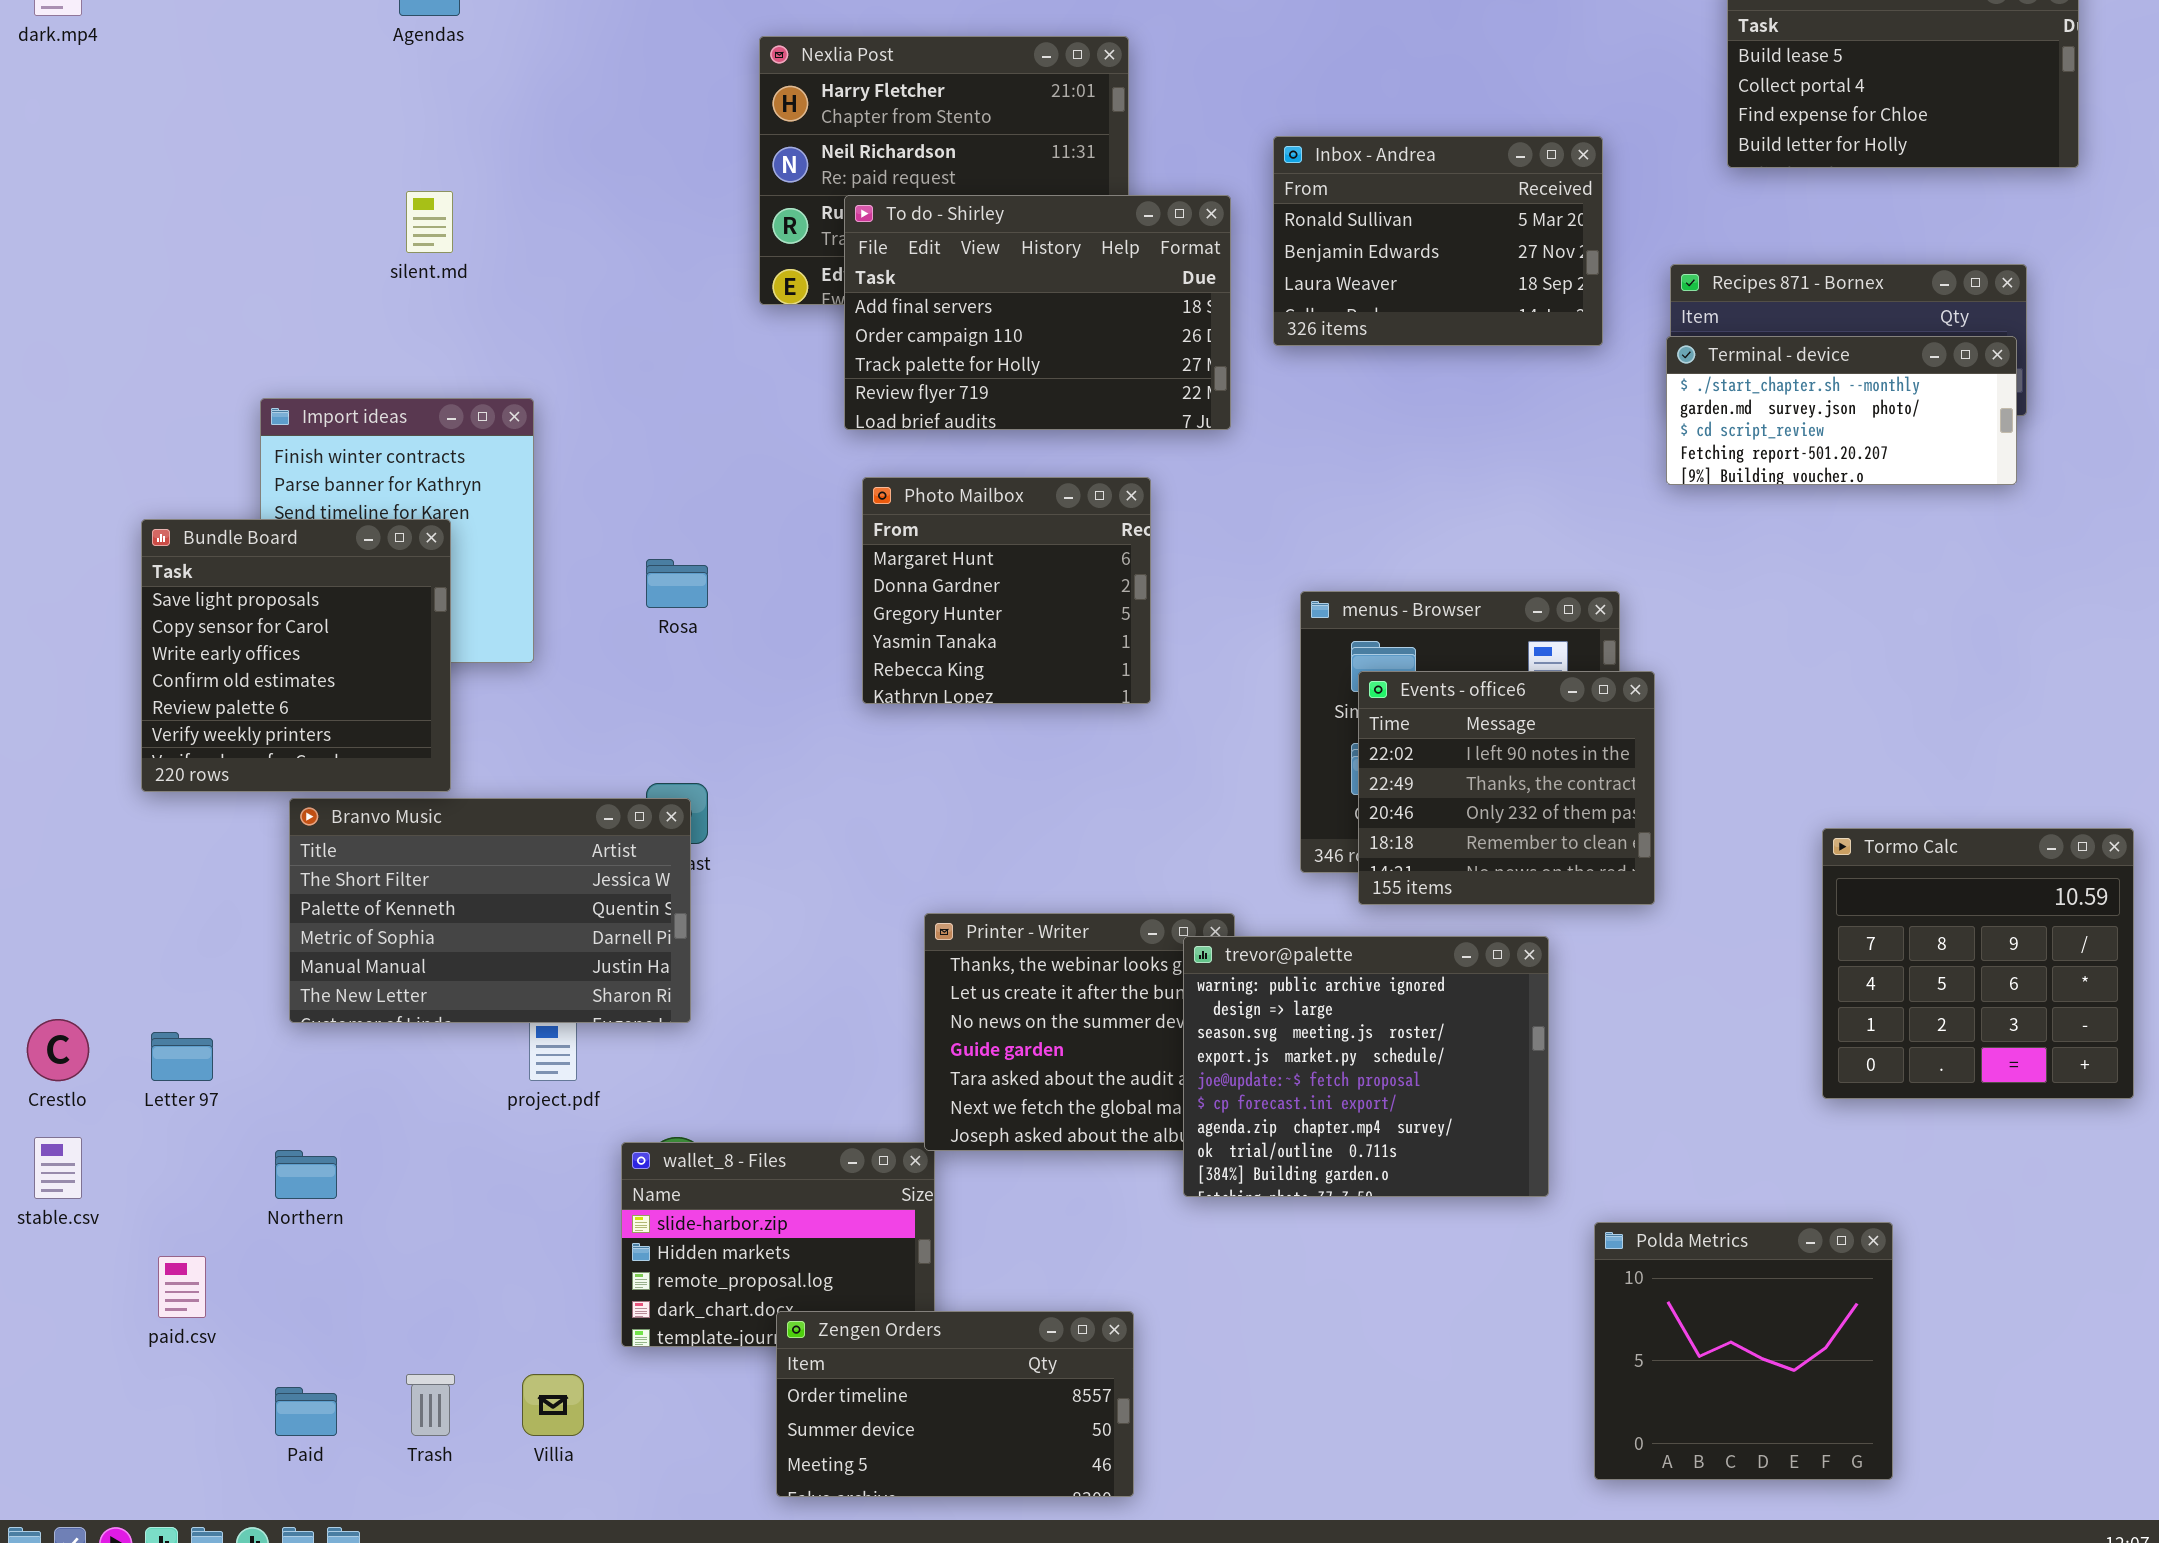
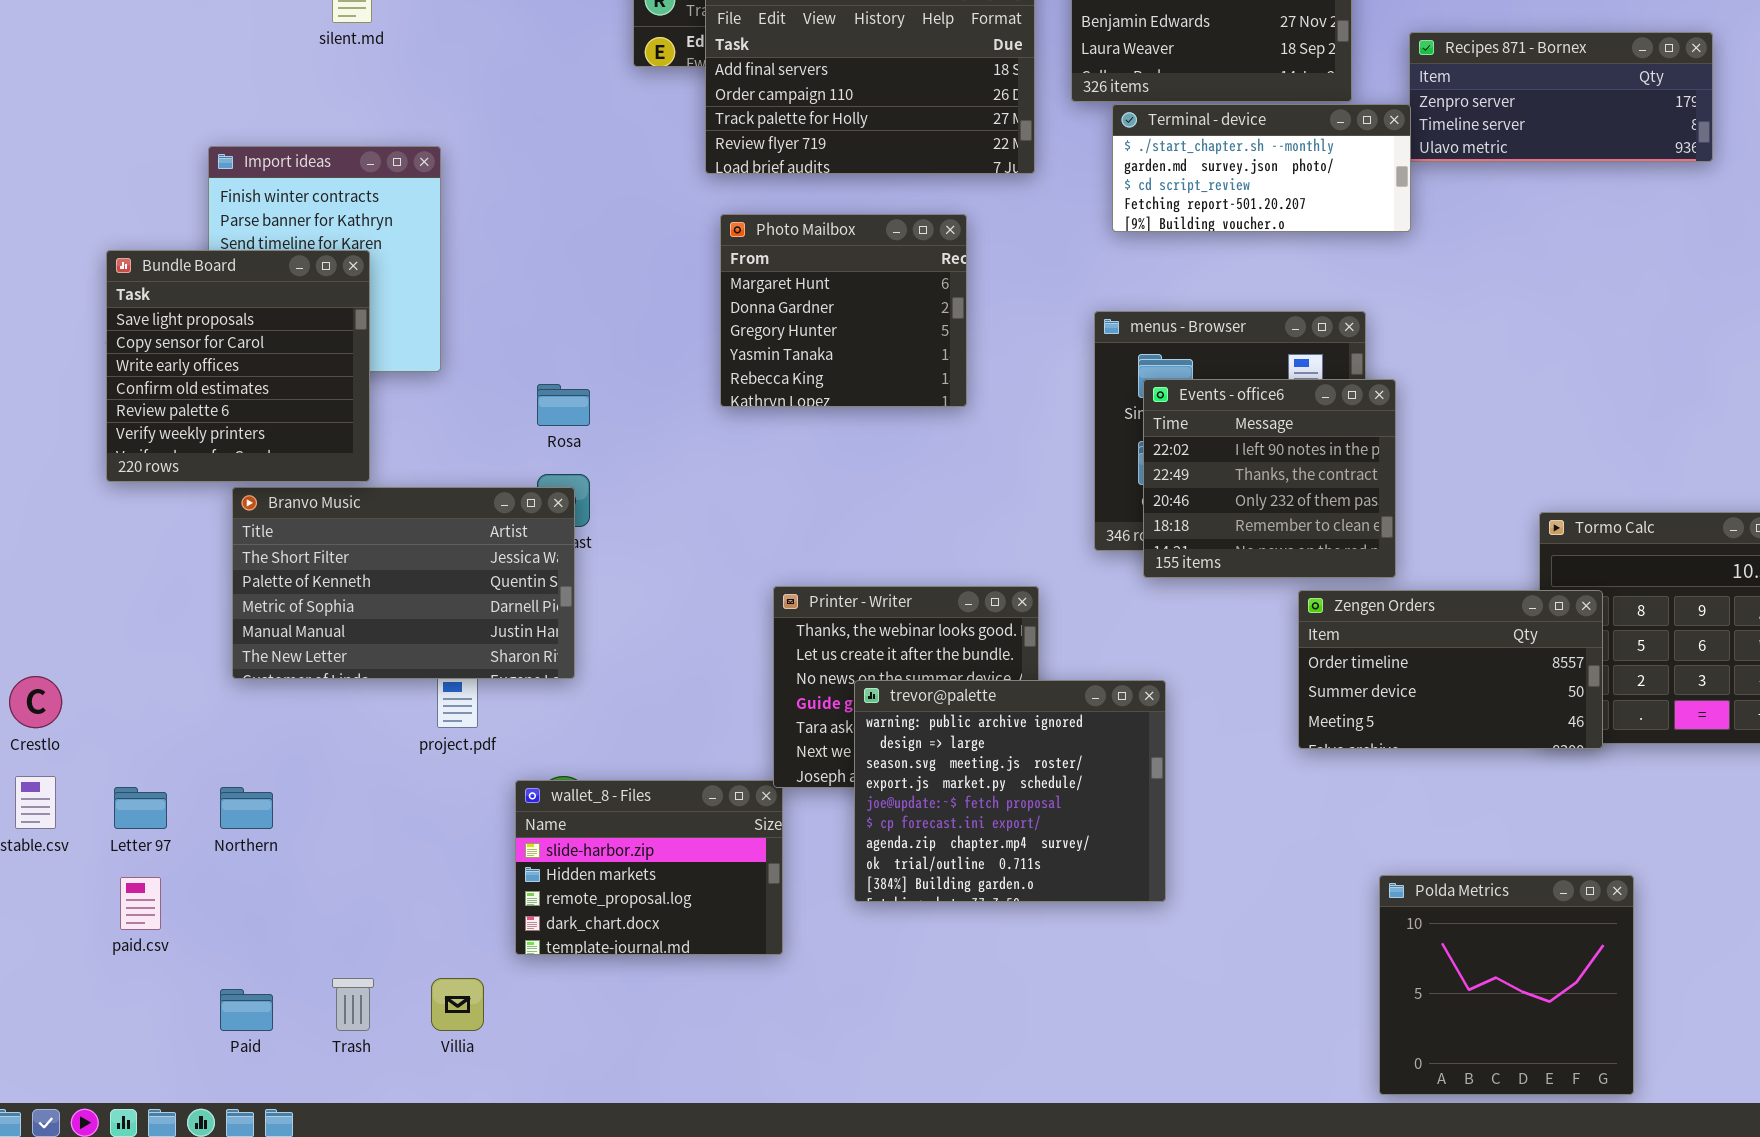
Terminal - device: [1666,336,2017,485] -> [1112,104,1411,232], moved
Rosa: [646,559,708,608] -> [537,384,590,426], moved
trevor@palette: [1183,936,1549,1197] -> [854,680,1166,902], moved
Letter 97: [151,1032,213,1081] -> [114,787,167,829], moved
Polda Metrics: [1594,1222,1893,1480] -> [1379,875,1634,1095], moved
Zengen Orders: [776,1311,1134,1497] -> [1298,590,1603,749], moved

